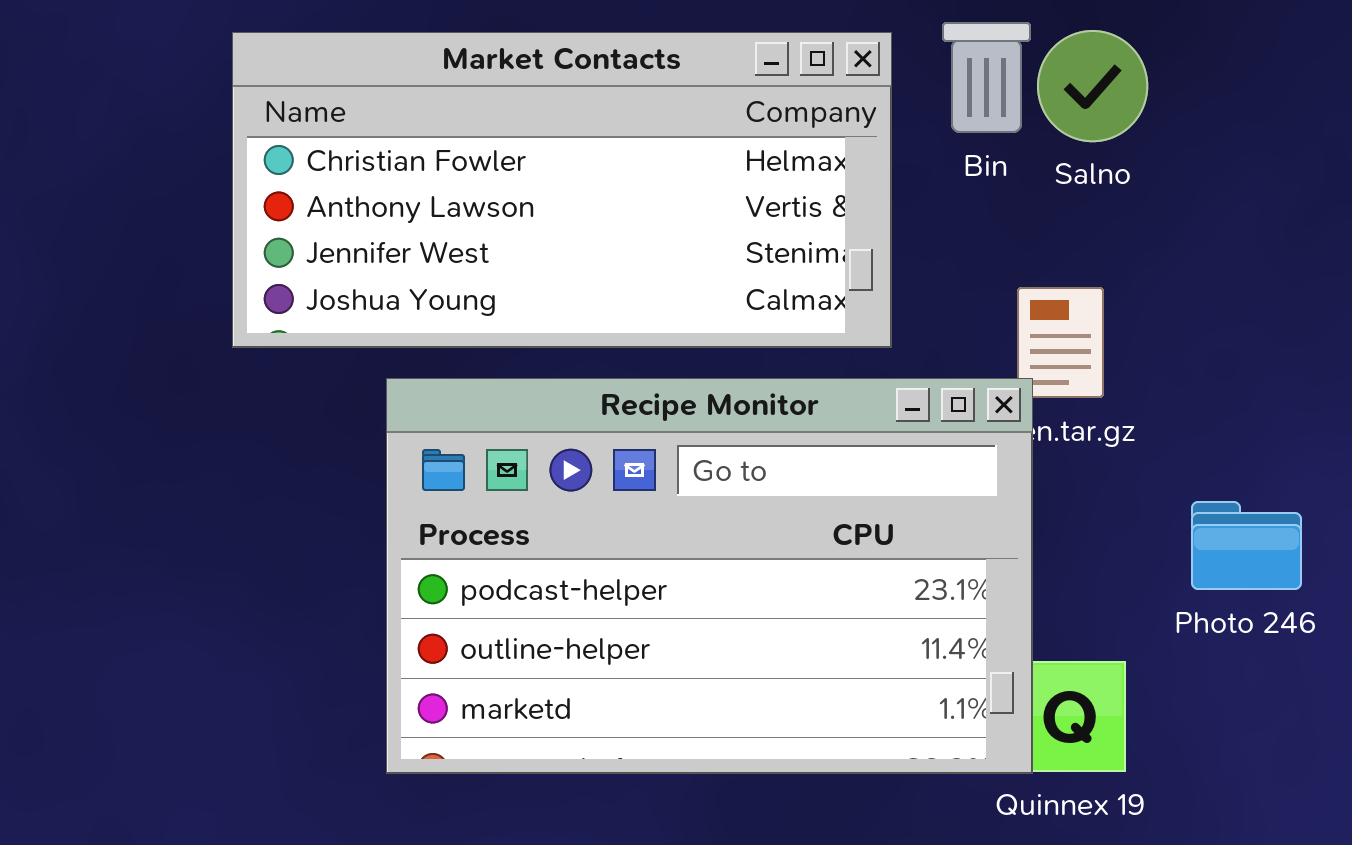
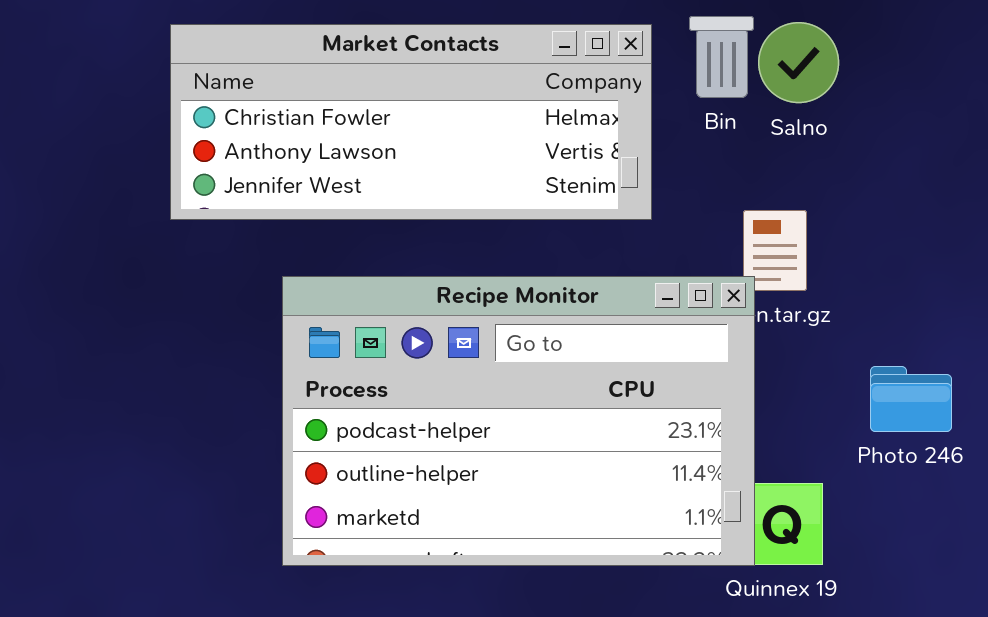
Market Contacts: [232,32,892,348] -> [170,24,652,220], resized

